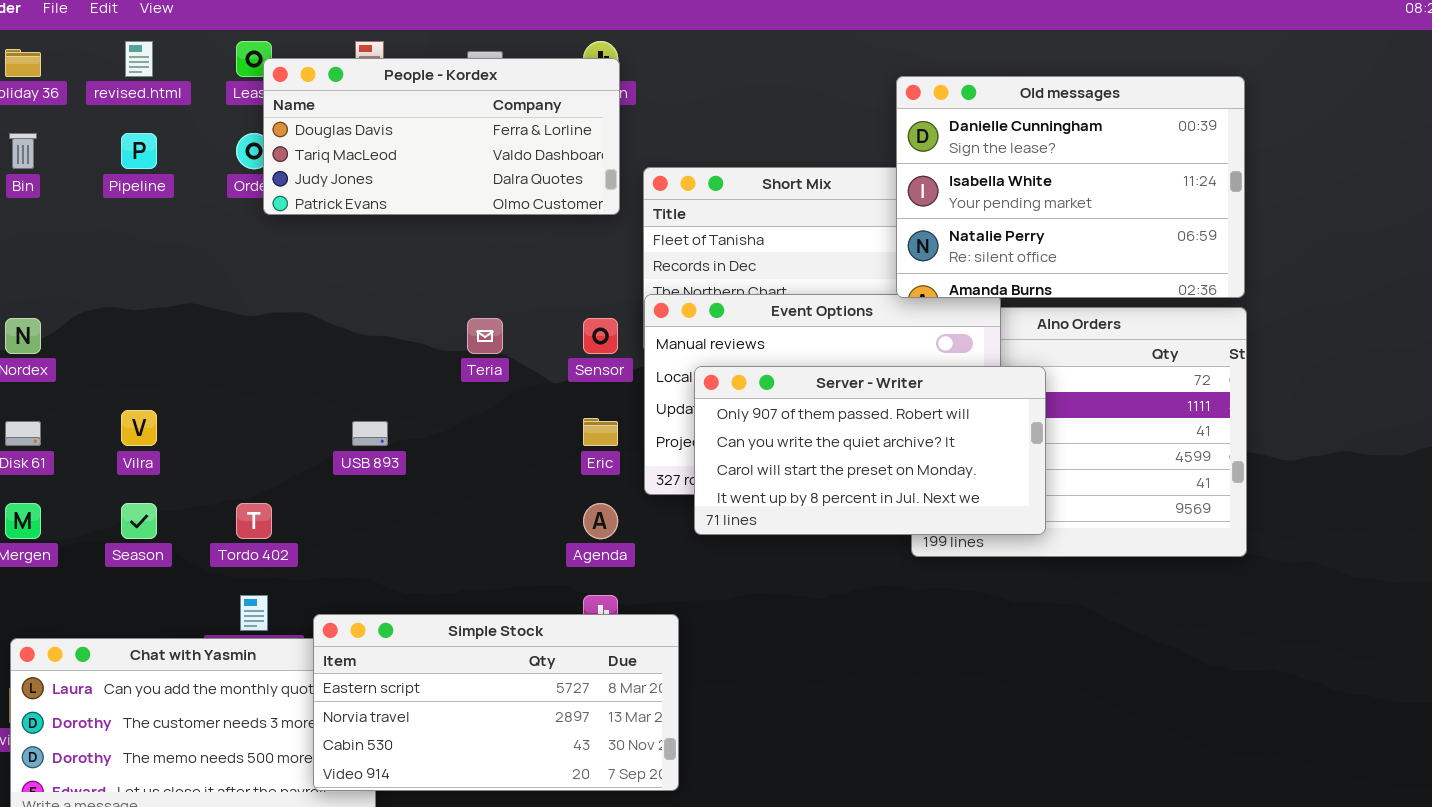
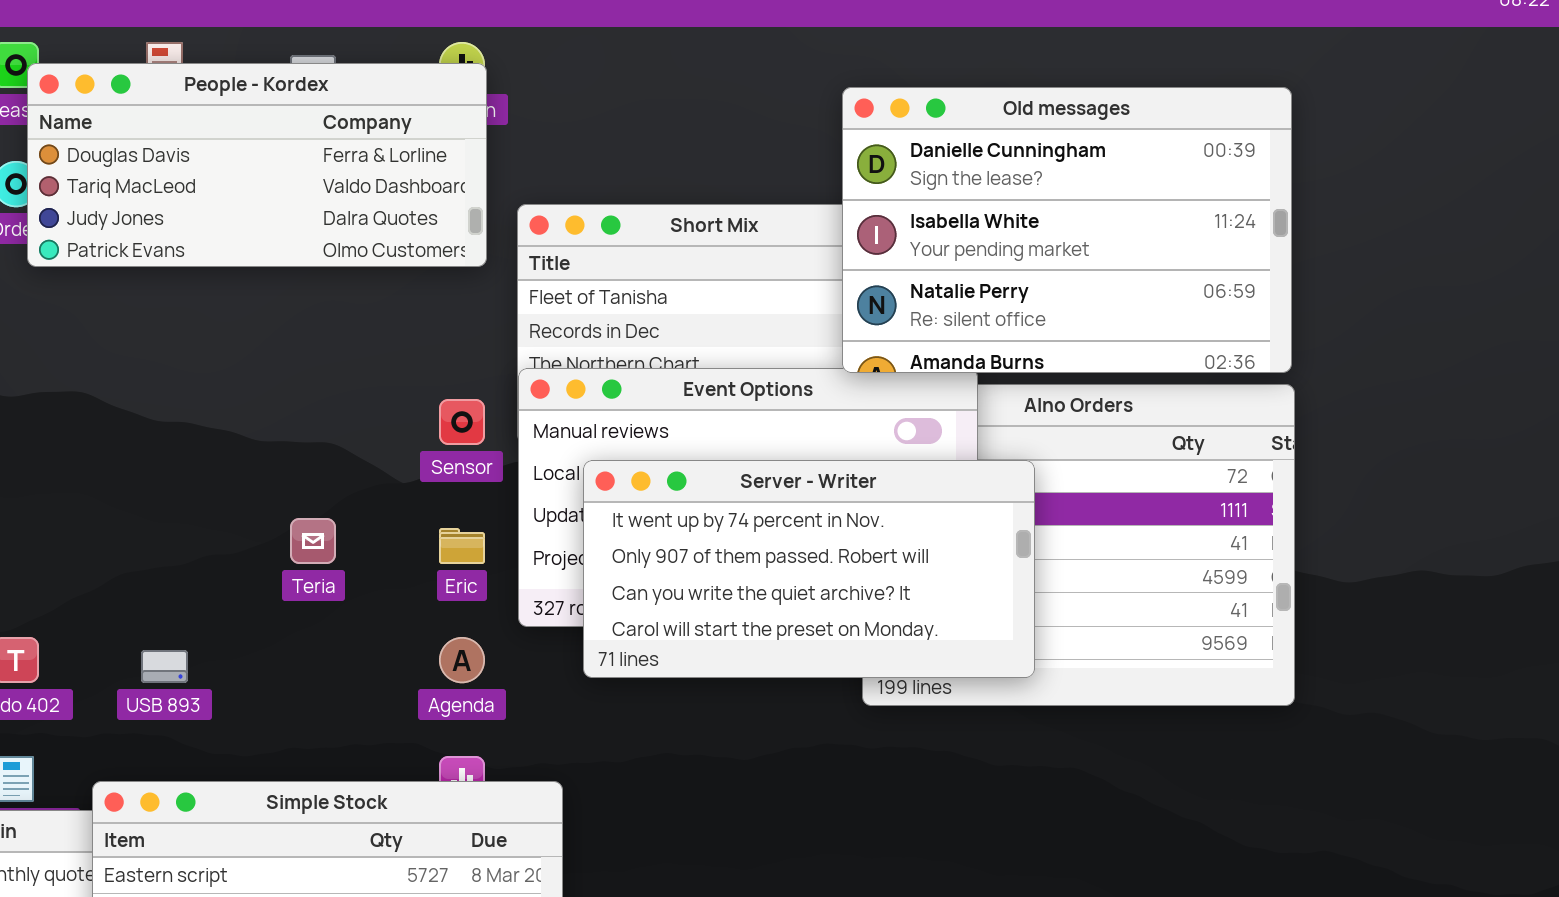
Teria: [467,318,503,354] -> [290,518,336,564], moved
Server - Writer: [694,366,1046,535] -> [583,460,1035,678], scrolled up 1 row
USB 893: [352,421,388,446] -> [141,650,188,683], moved

